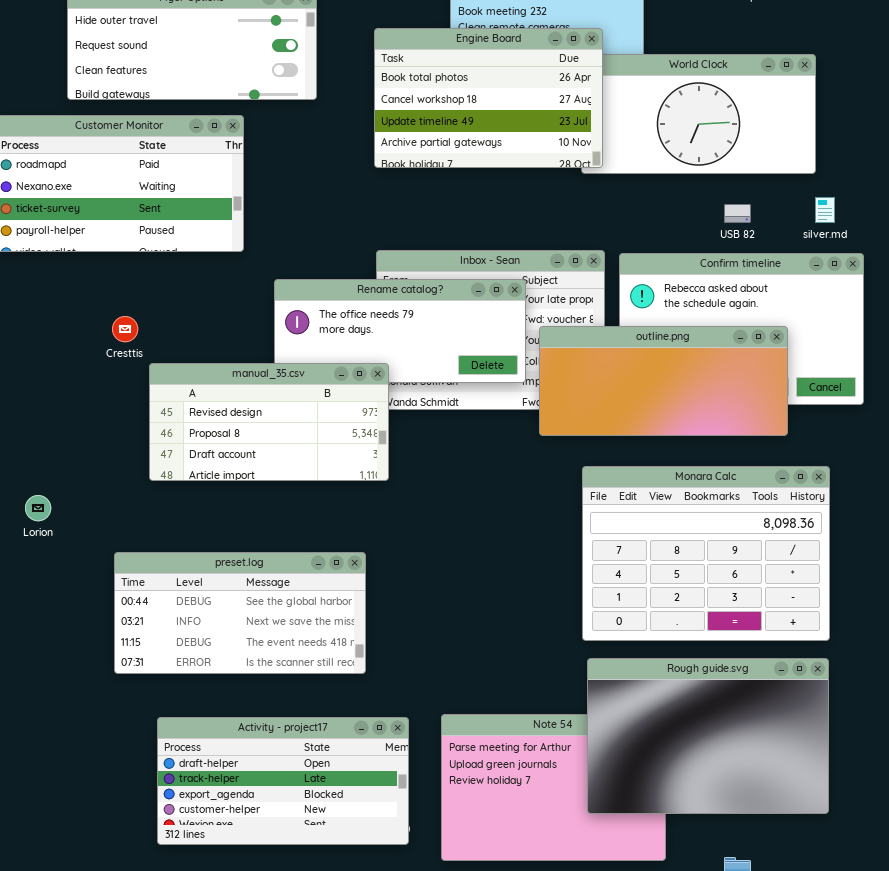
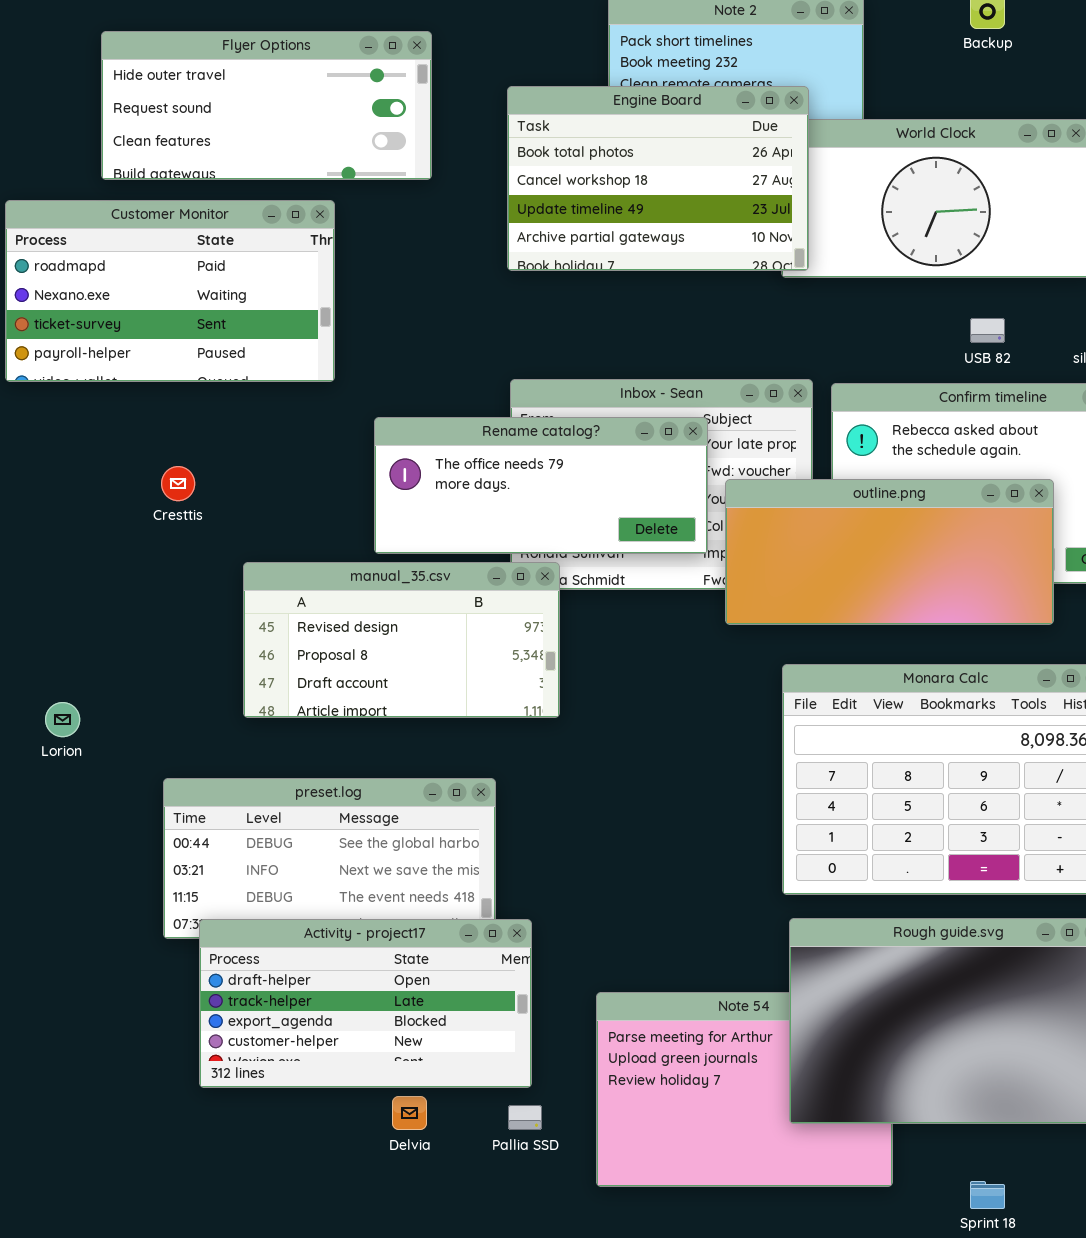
manual_35.csv: [149,363,389,481] -> [243,562,560,718], moved
Activity - project17: [157,717,409,845] -> [199,919,532,1088], moved

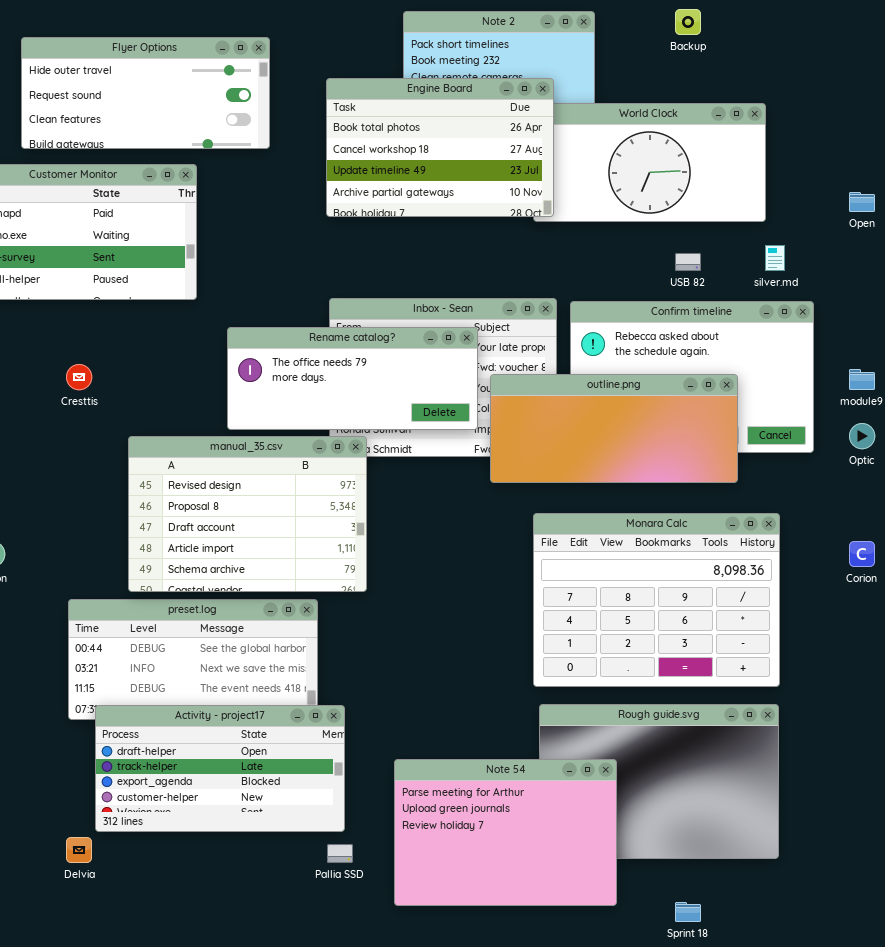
manual_35.csv: [243,562,560,718] -> [128,436,367,592], resized
Note 54: [596,992,893,1187] -> [394,759,617,906], raised
Delvia: [392,1096,427,1130] -> [66,837,92,863], moved

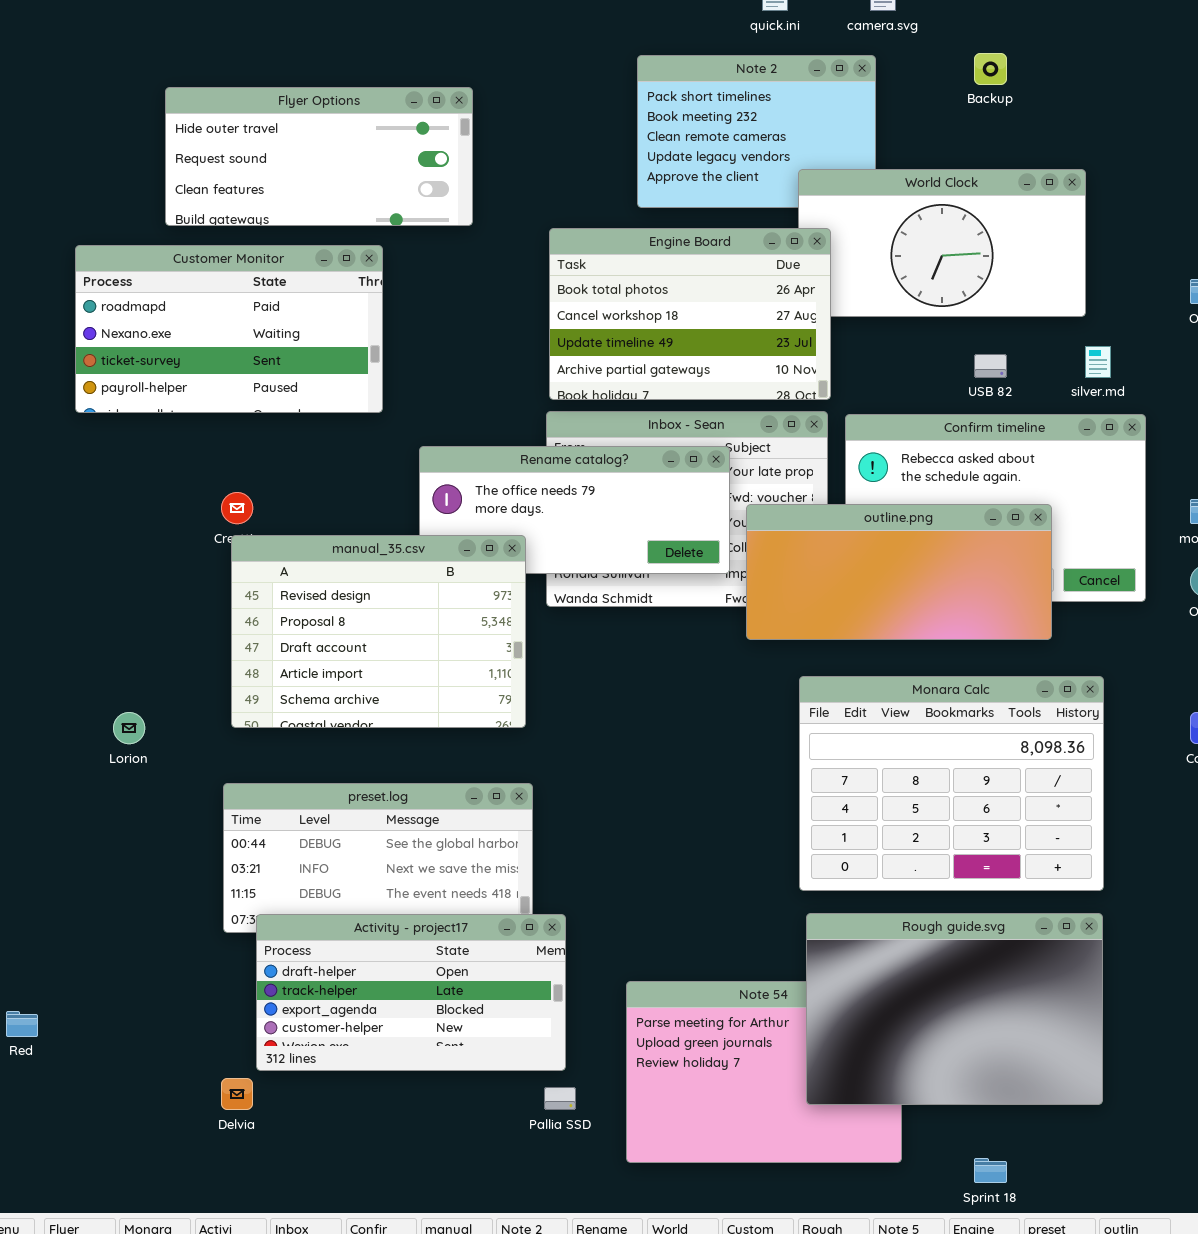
Engine Board: [326,78,554,217] -> [549,228,831,400], moved
manual_35.csv: [128,436,367,592] -> [231,535,526,728], moved
Rough guide.svg: [539,704,779,859] -> [806,913,1103,1105], raised

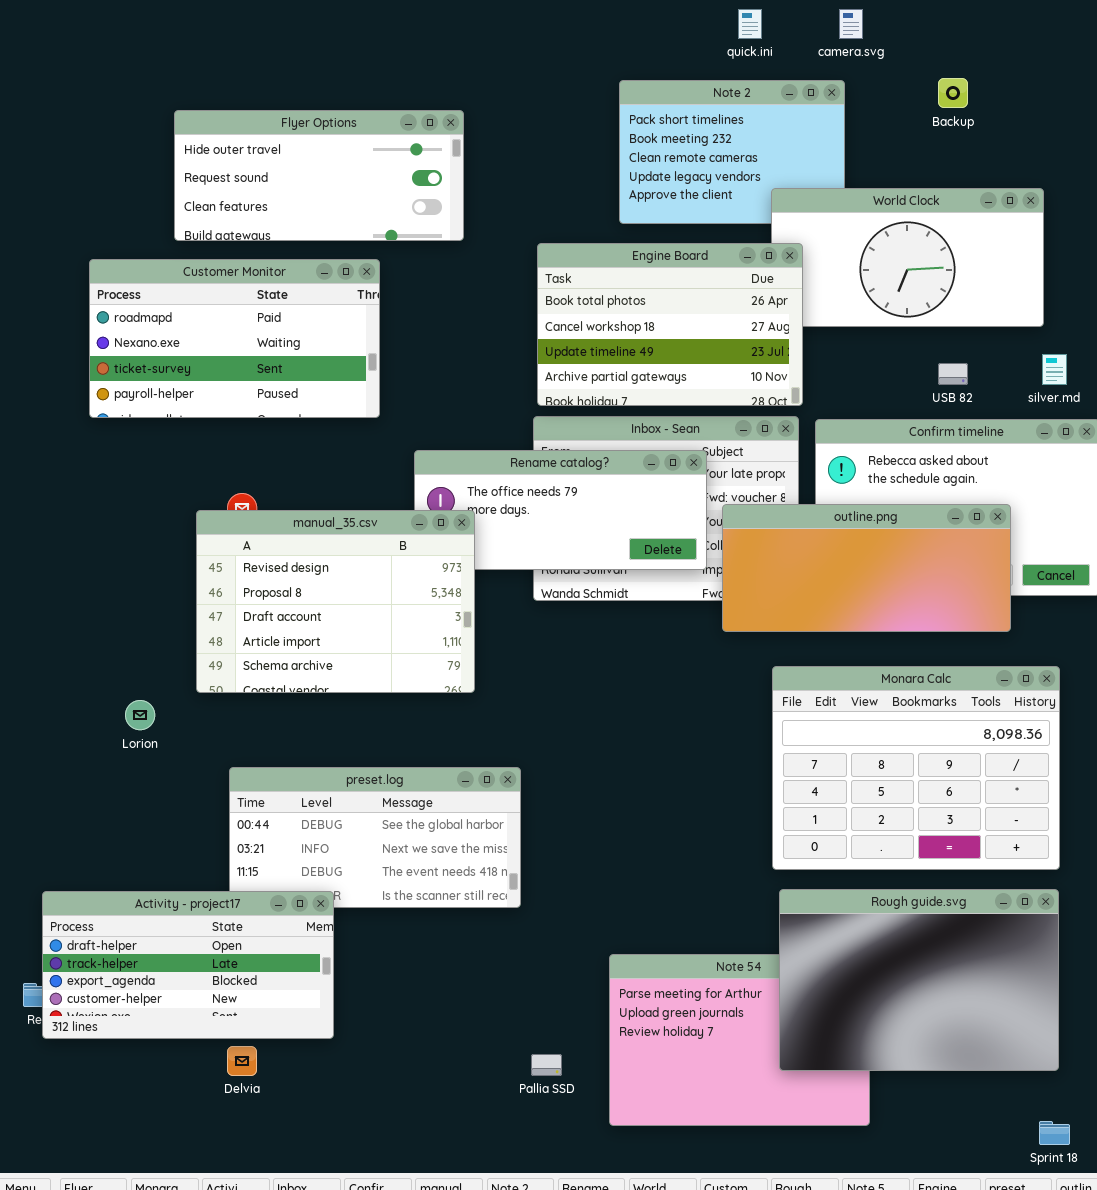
manual_35.csv: [231,535,526,728] -> [196,510,475,693], moved
Activity - project17: [256,914,566,1071] -> [42,891,334,1039], moved
Sprint 18: [974,1158,1007,1183] -> [1039,1121,1070,1145], moved

